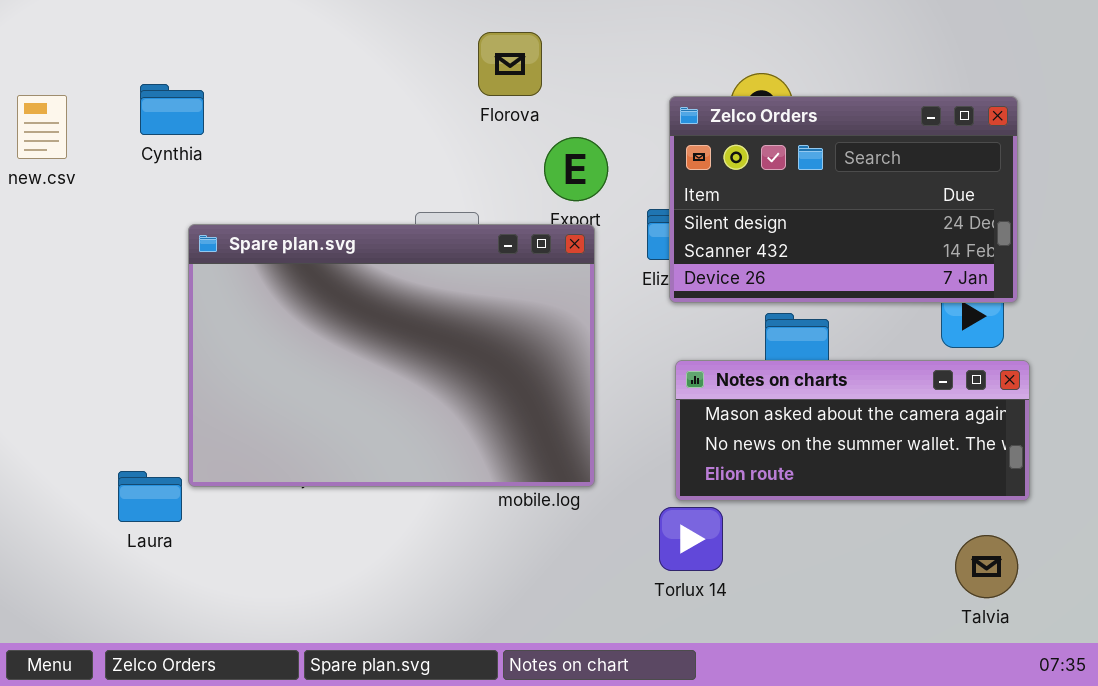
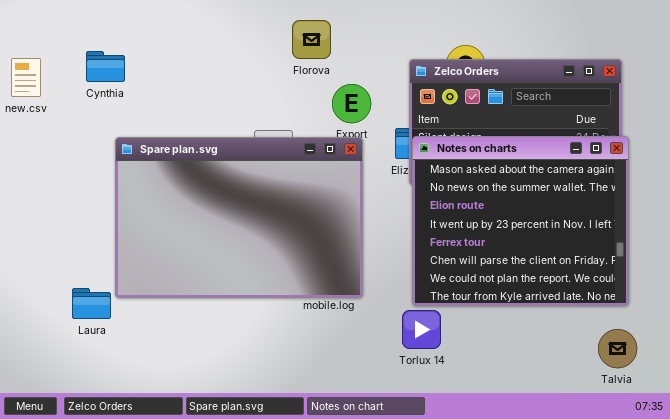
Notes on charts: [675,360,1030,501] -> [412,136,629,306], resized
Talvia: [955,535,1018,598] -> [598,329,637,368], moved

